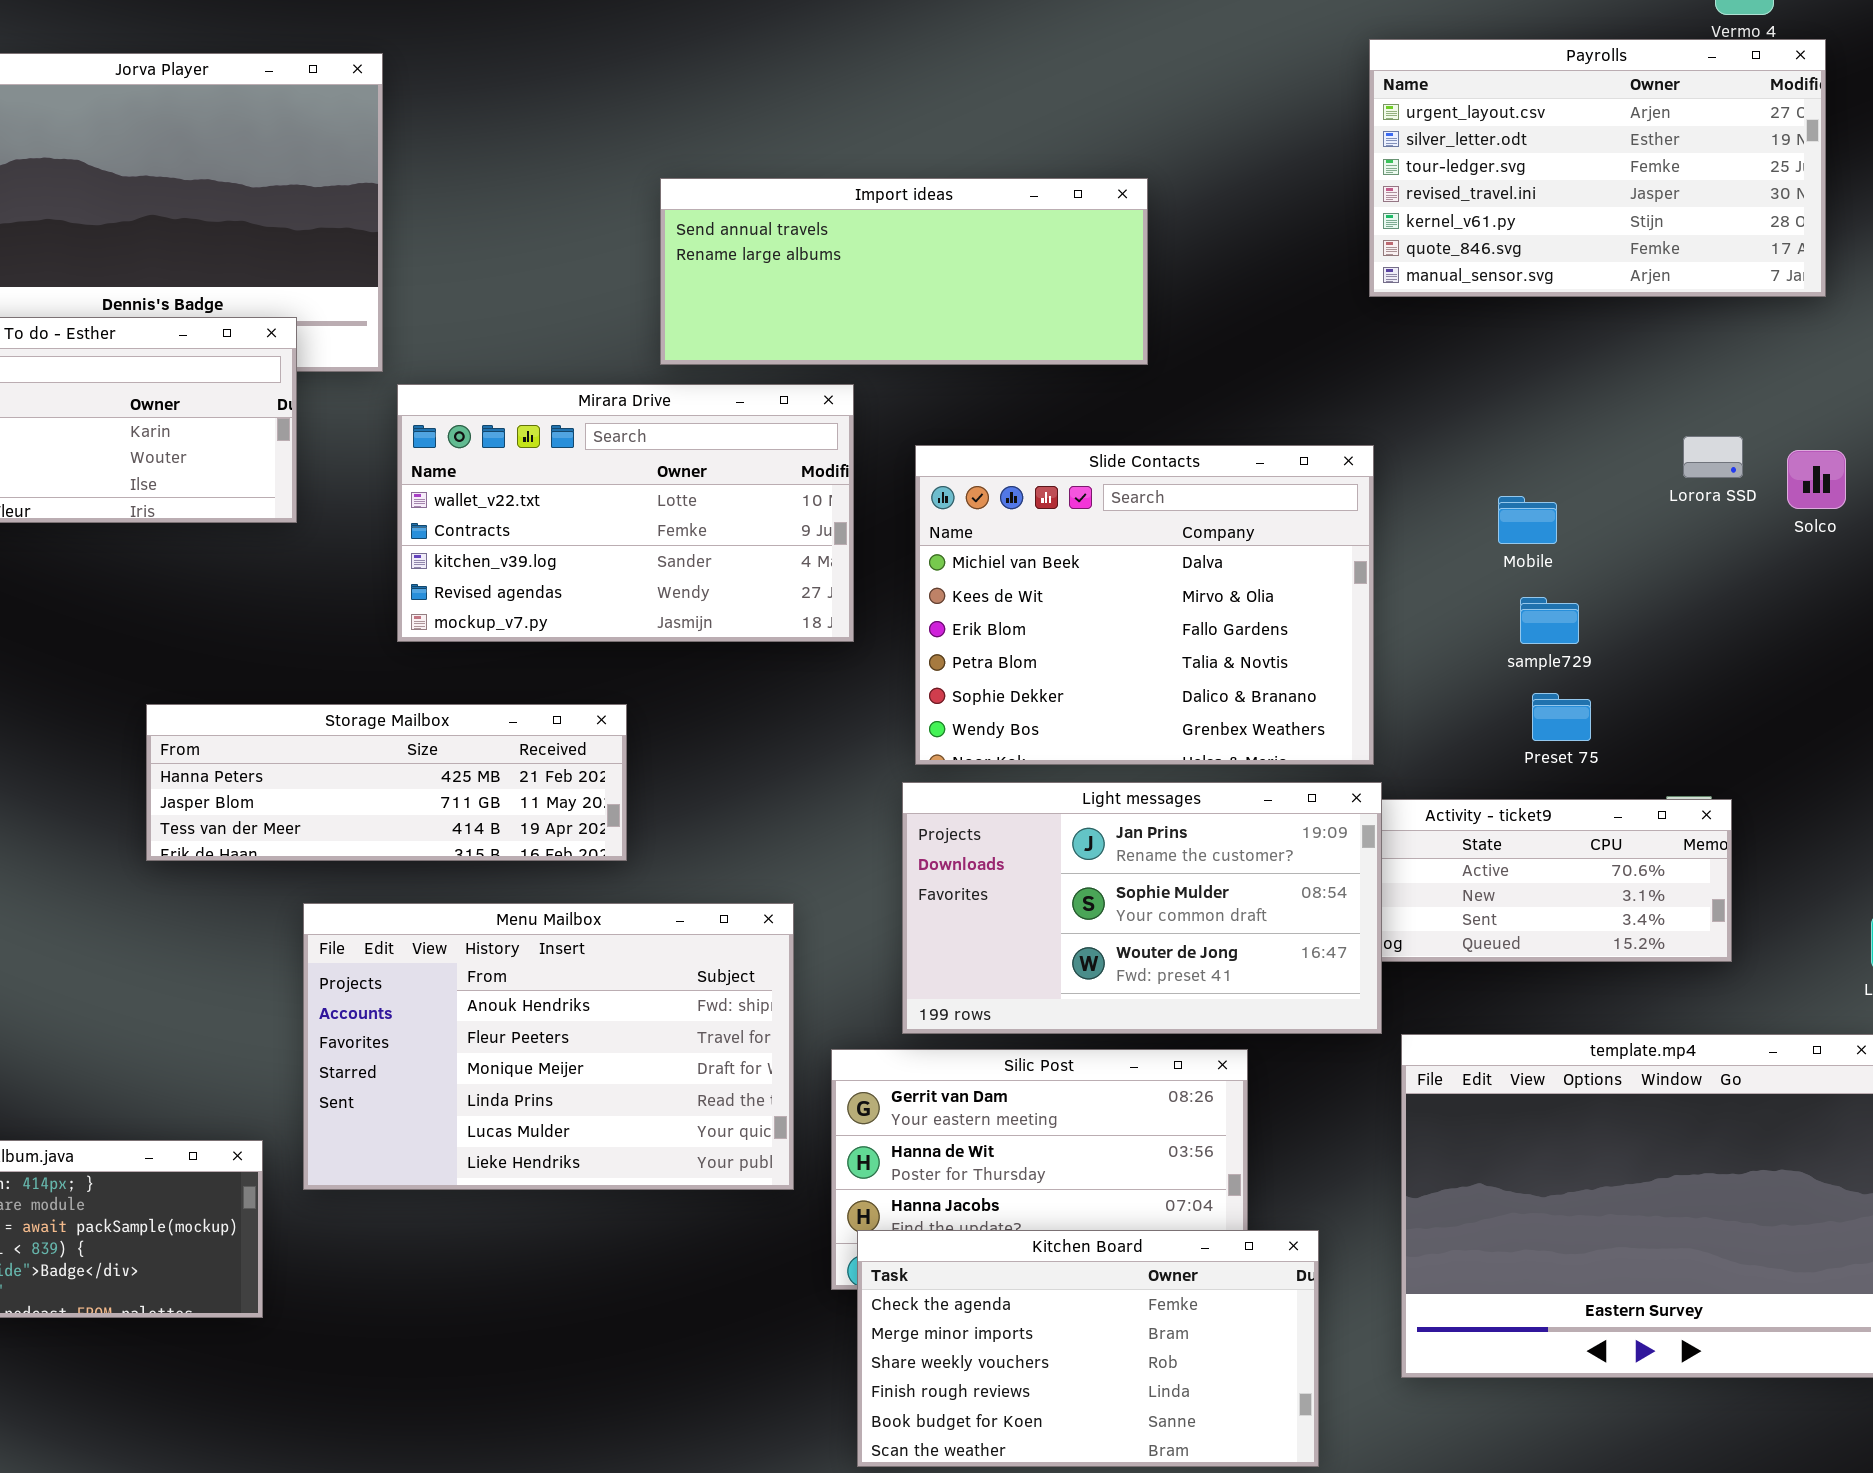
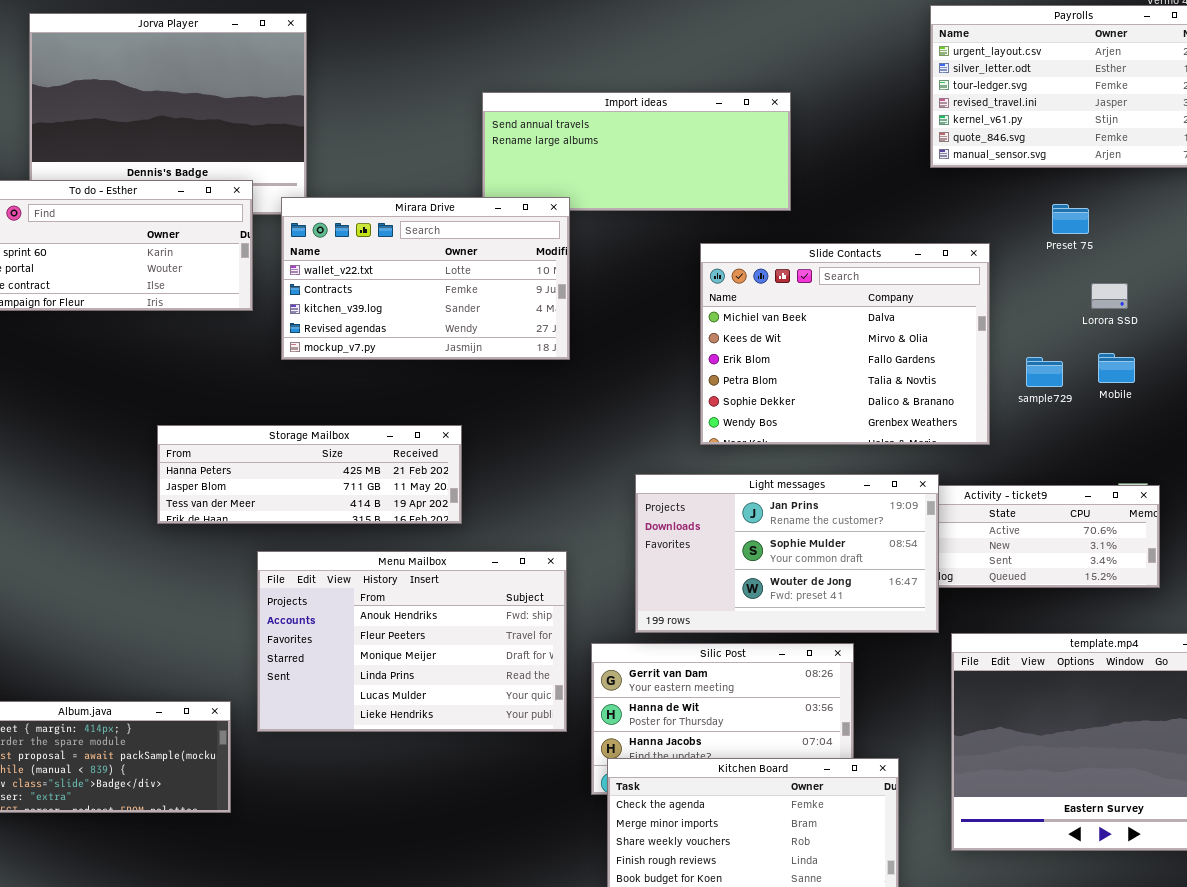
Mirara Drive: [397,384,854,642] -> [281,197,570,360], moved
Lorora SSD: [1683,436,1743,478] -> [1091,283,1128,309], moved
Slide Contacts: [915,445,1374,765] -> [700,243,990,445], moved
Mobile: [1498,496,1557,544] -> [1098,353,1135,383], moved
Preset 75: [1532,693,1591,741] -> [1052,204,1089,234], moved

